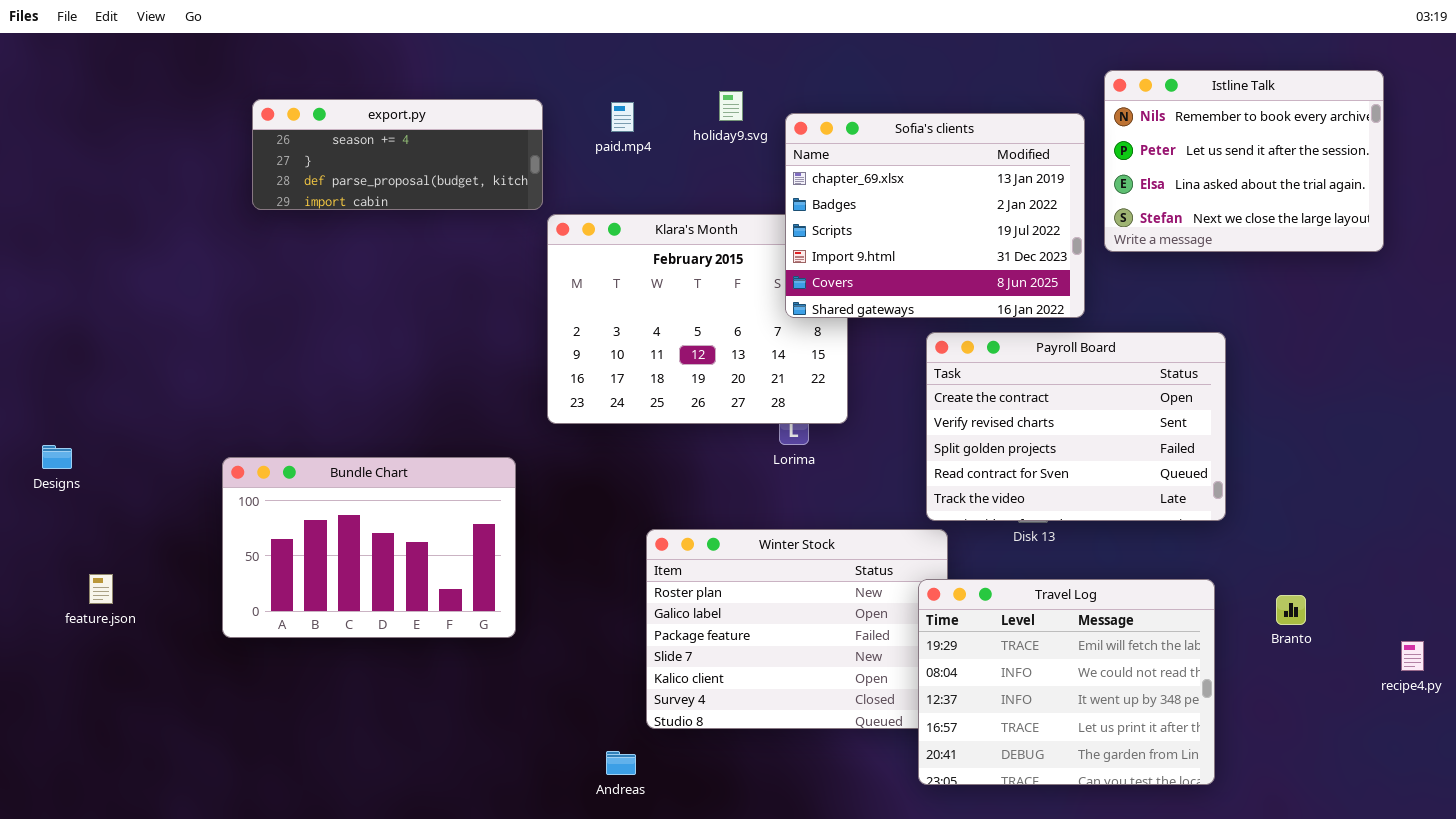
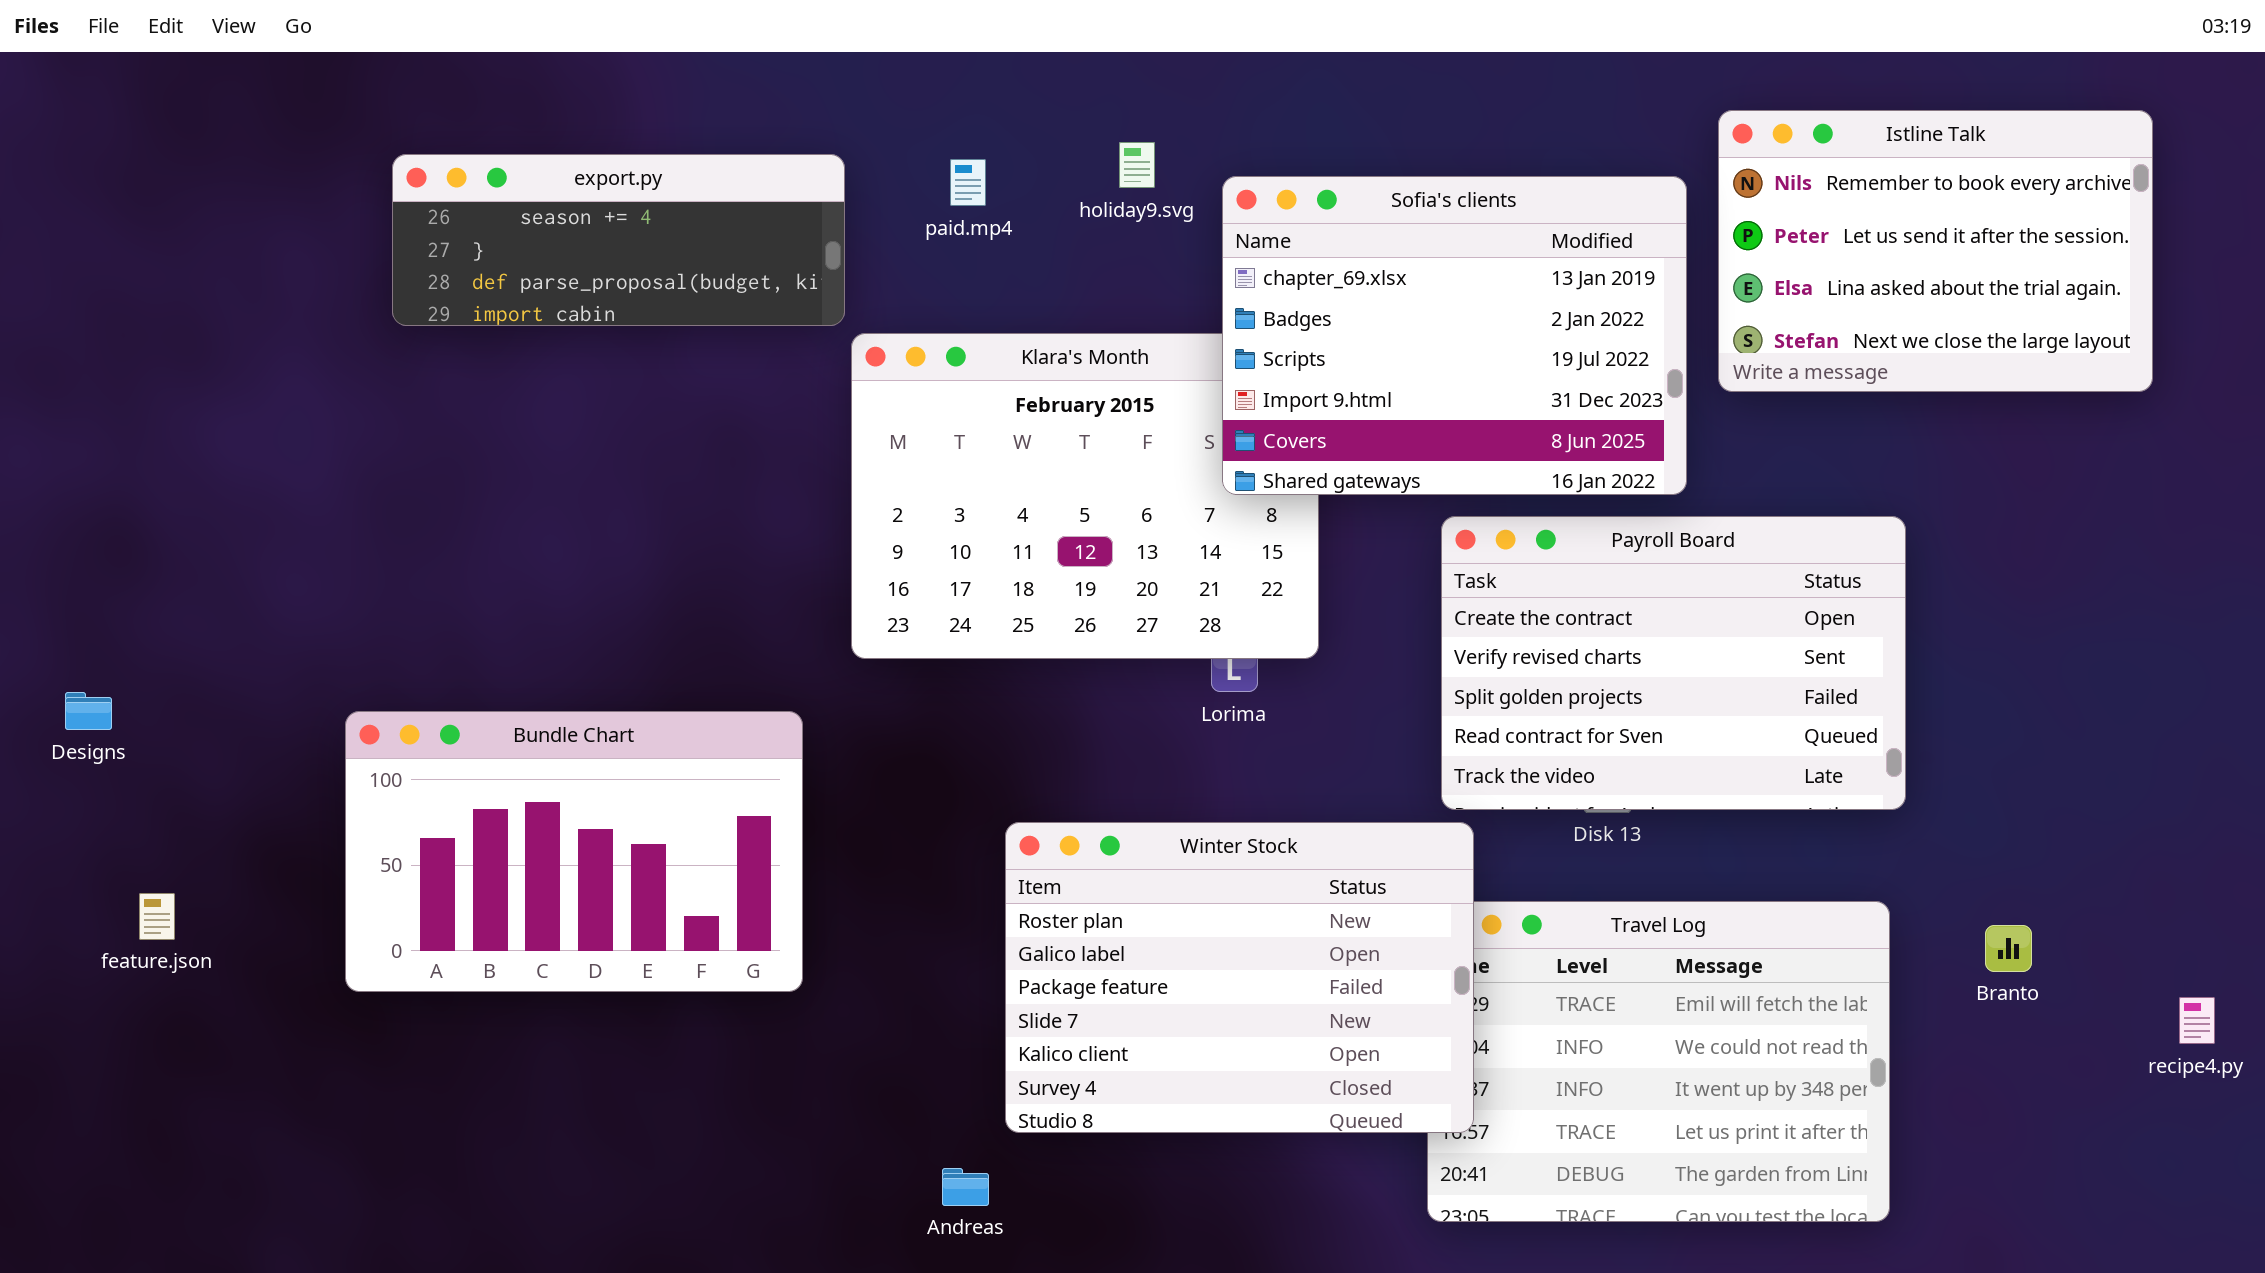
Winter Stock: [646,529,948,729] -> [1005,822,1474,1133], raised

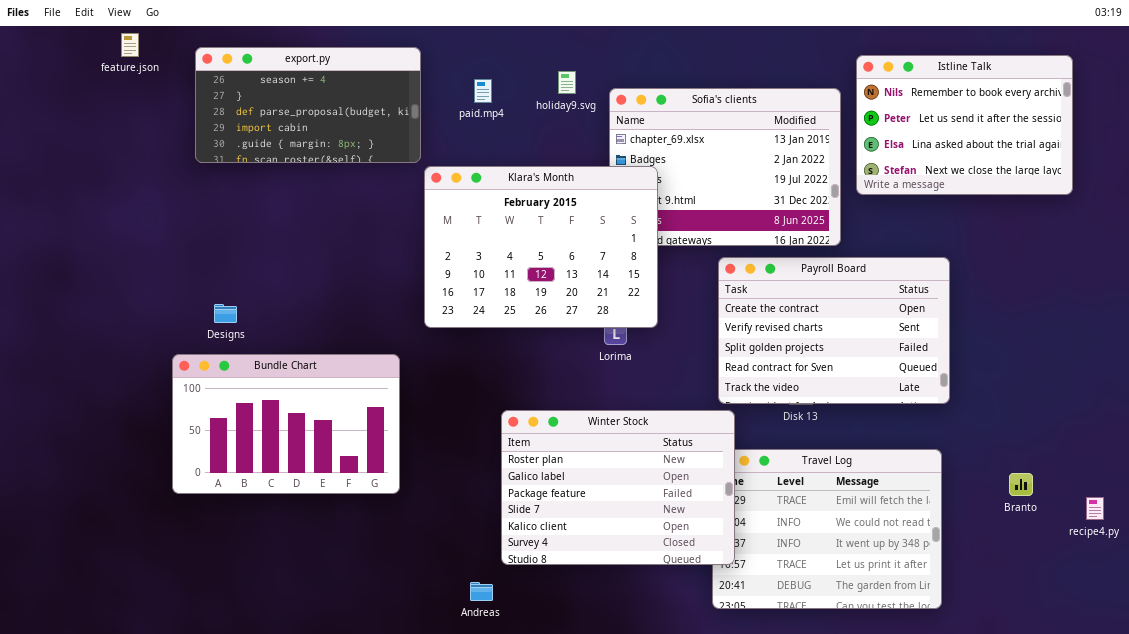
export.py: [392,154,845,326] -> [195,47,421,163], resized
Klara's Month: [851,333,1319,659] -> [424,166,658,328], raised
Designs: [65,692,112,730] -> [214,304,237,323], moved
feature.json: [139,893,175,940] -> [121,33,139,57], moved
Branto: [1985,925,2032,972] -> [1009,473,1033,496], moved

